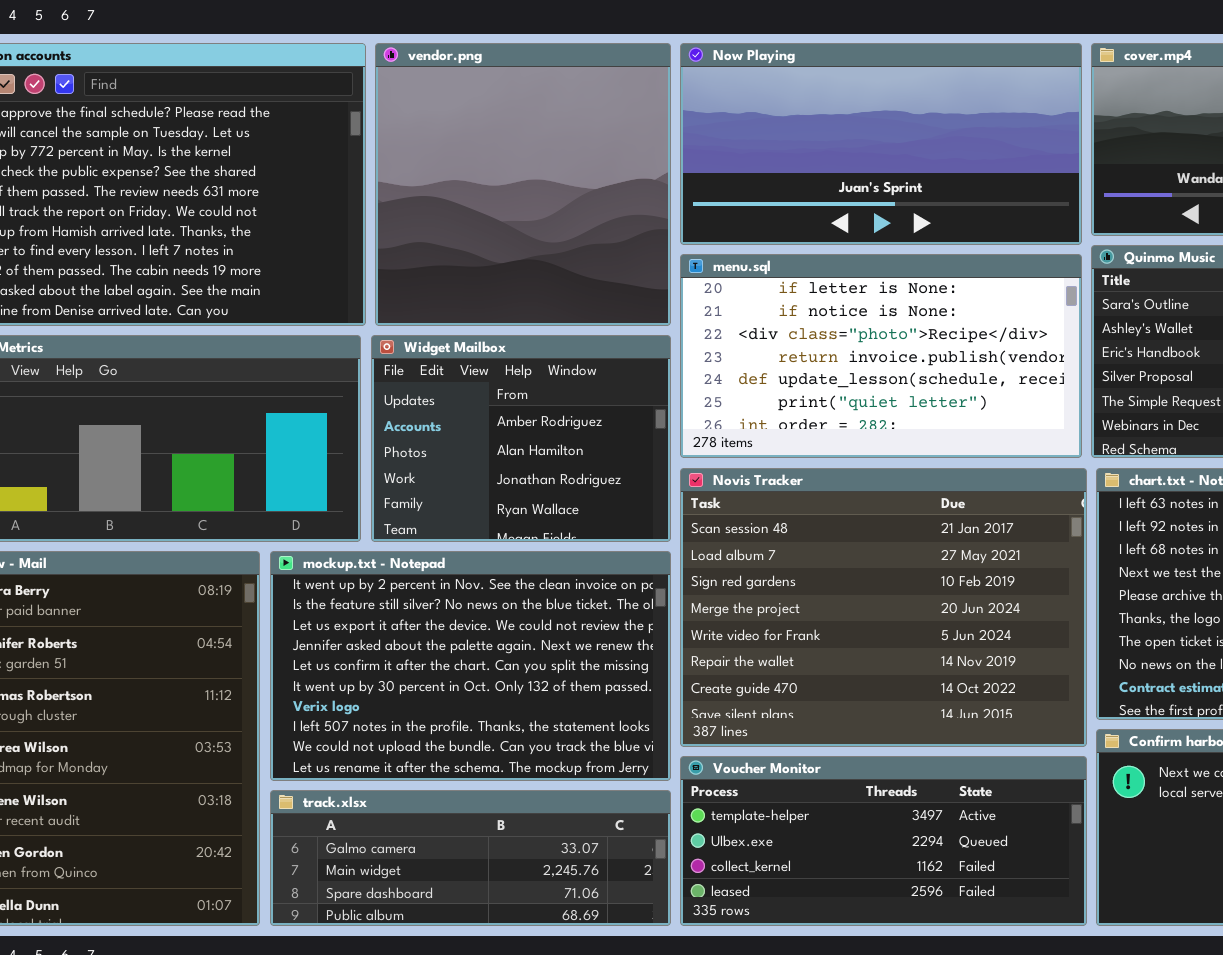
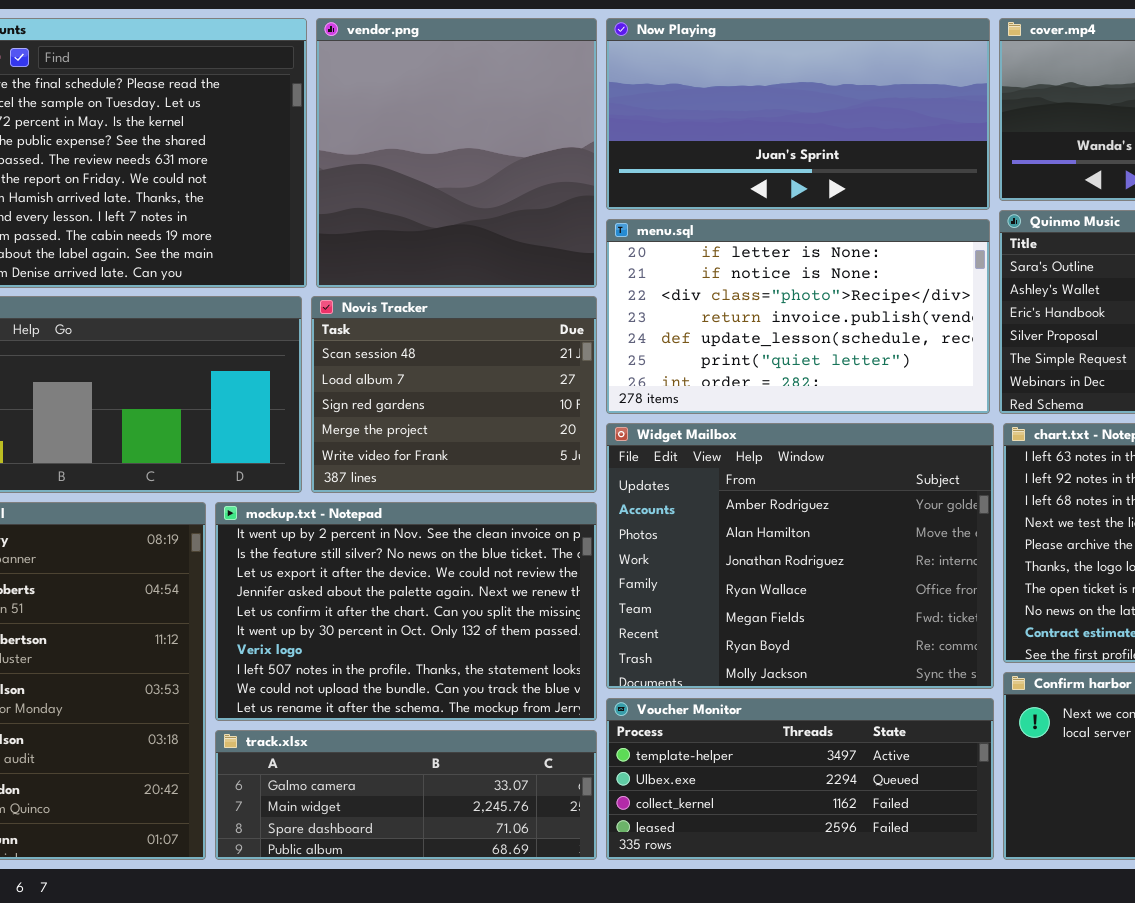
Widget Mailbox: [371,335,671,542] -> [606,423,994,689], moved, resized
Novis Tracker: [680,468,1087,747] -> [311,296,597,493], moved, resized

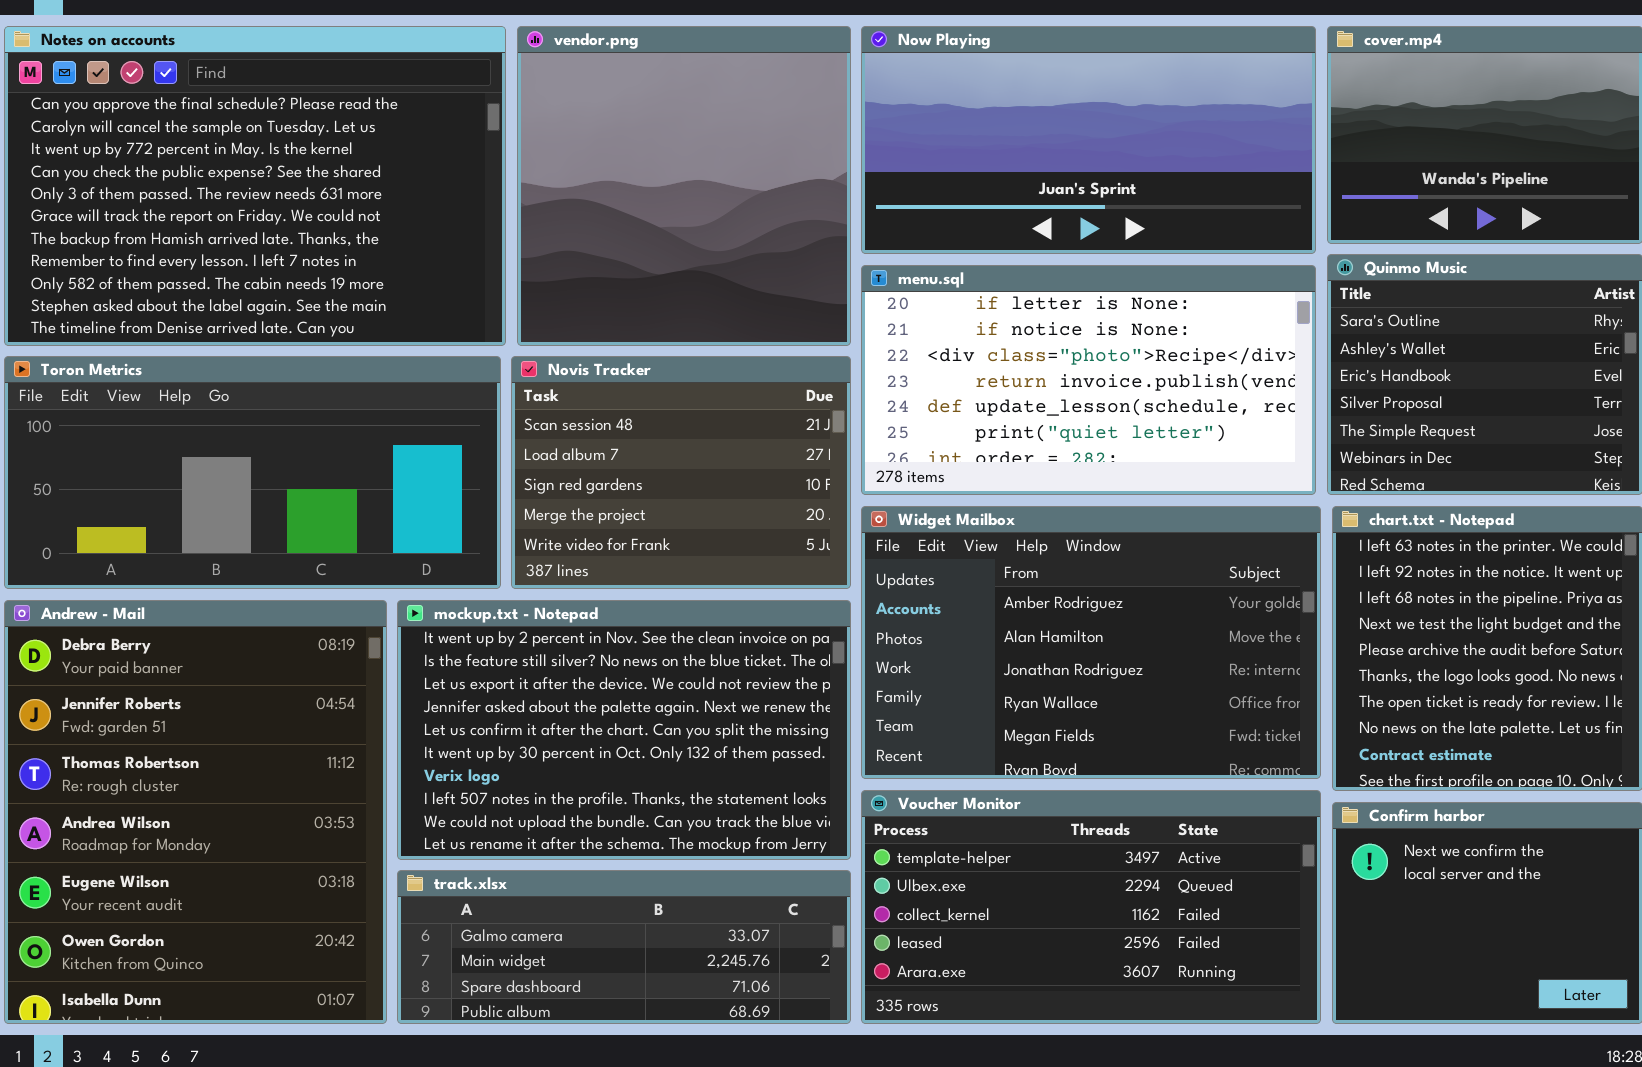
Widget Mailbox: [606,423,994,689] -> [861,506,1321,779], resized
Voucher Monitor: [606,698,994,860] -> [861,790,1321,1024], resized

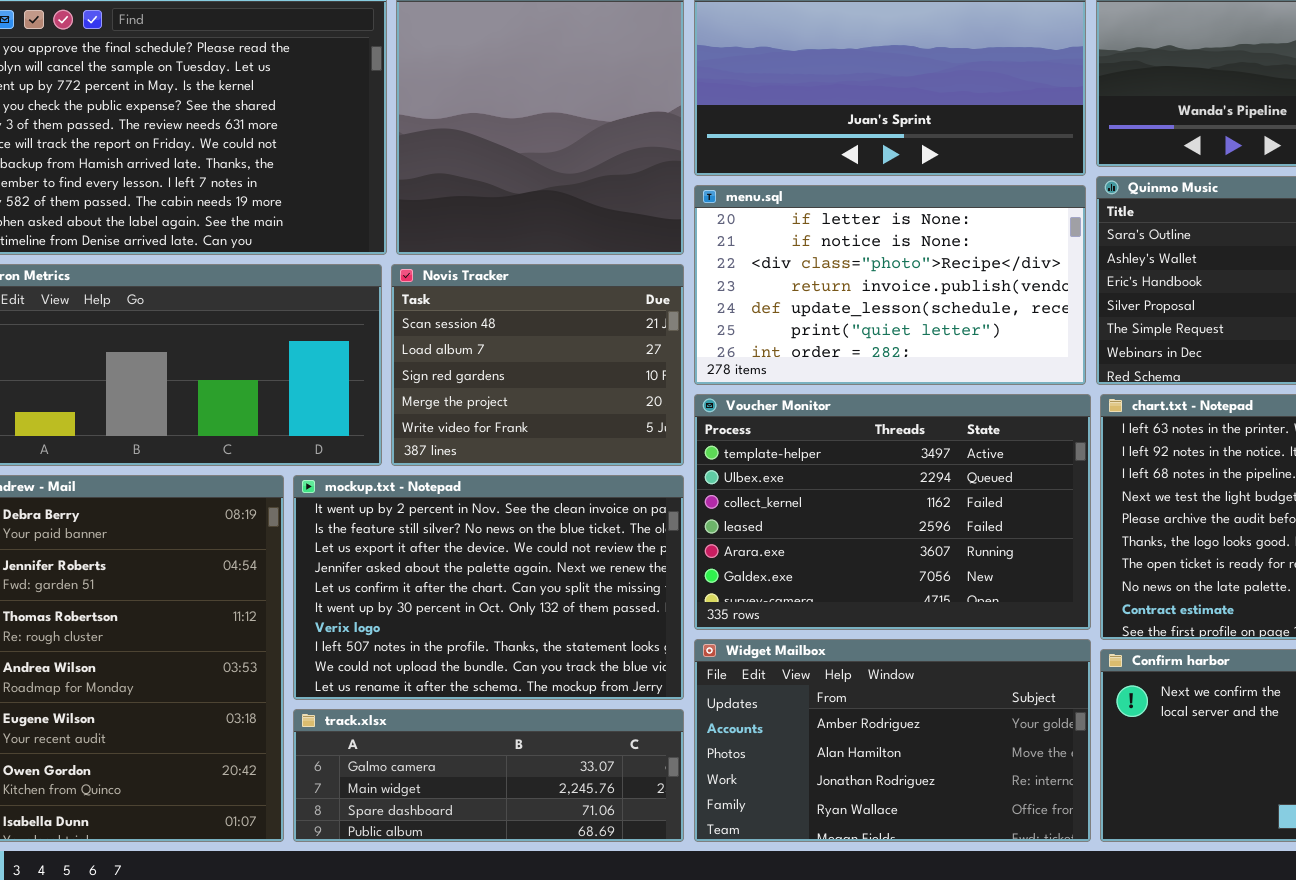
Widget Mailbox: [861,506,1321,779] -> [694,639,1091,842], moved, resized
Voucher Monitor: [861,790,1321,1024] -> [694,394,1091,630], moved, resized

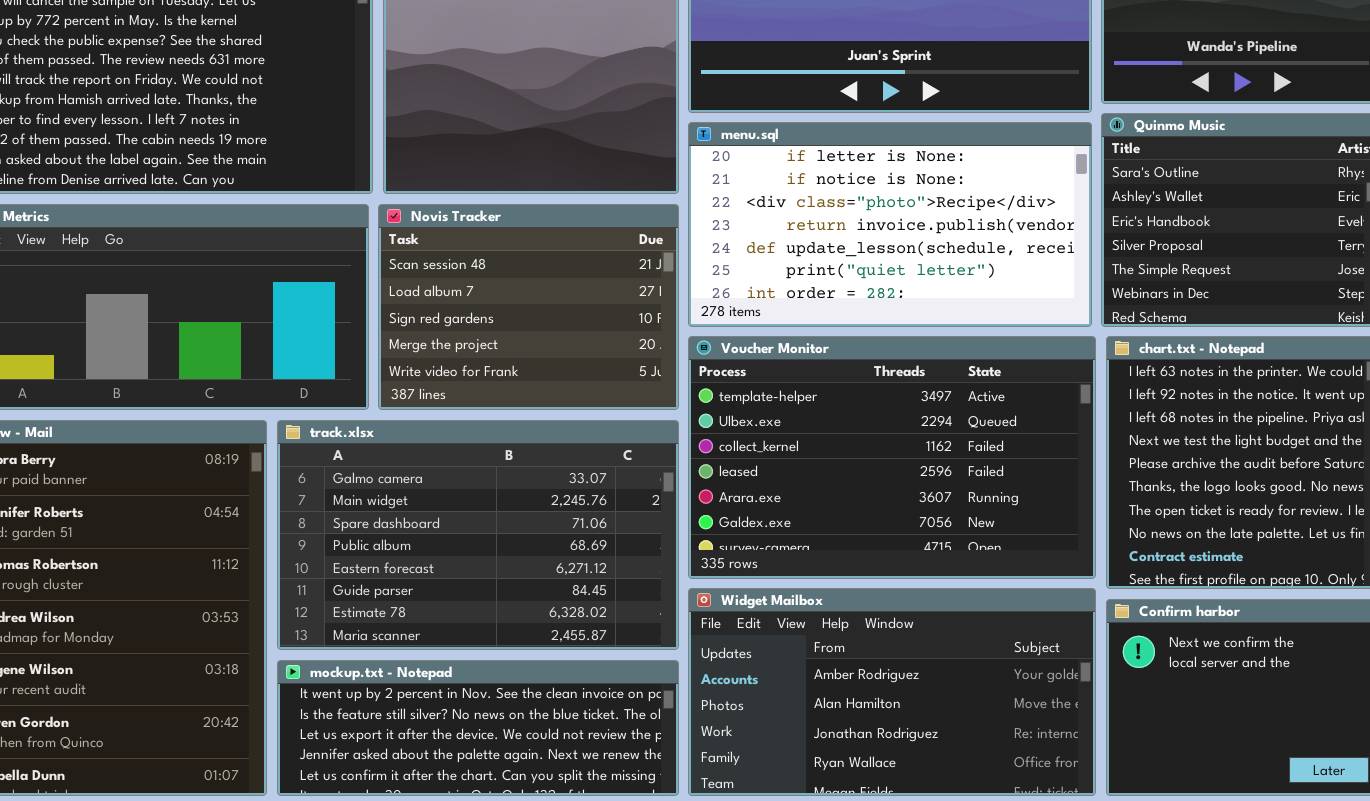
mockup.txt - Notepad: [293,475,684,700] -> [277,660,679,796], moved, resized
track.xlsx: [293,709,684,842] -> [277,420,679,650], moved, resized

